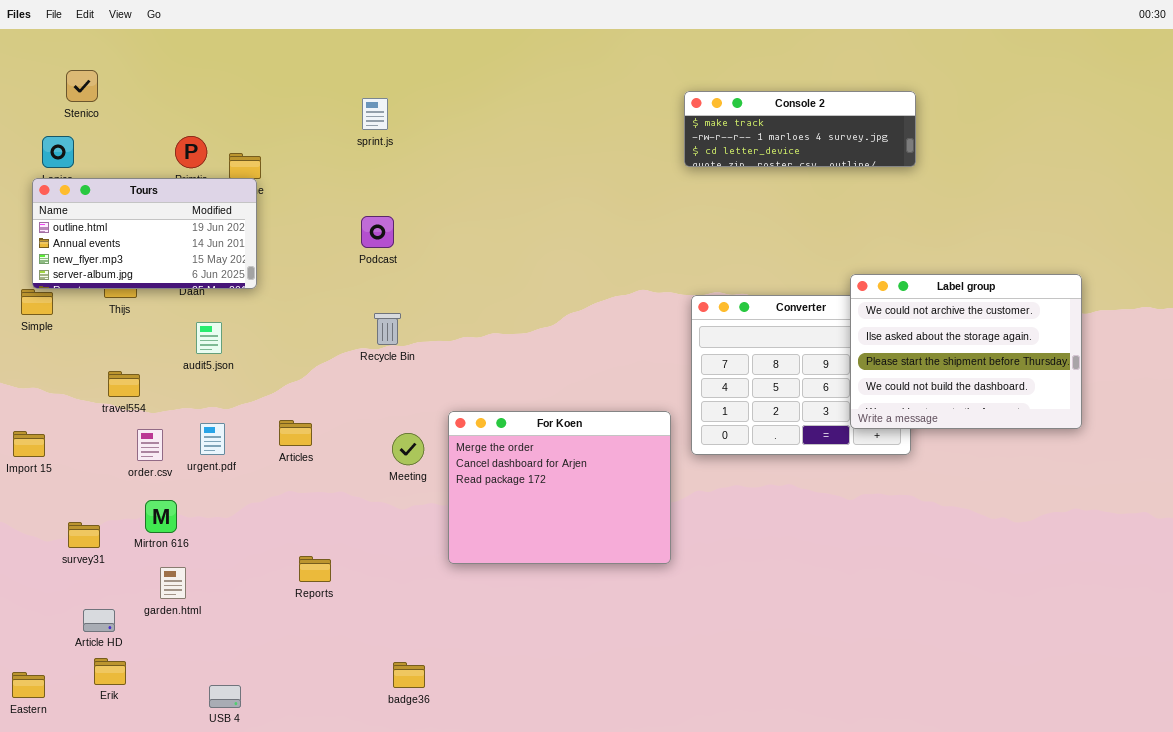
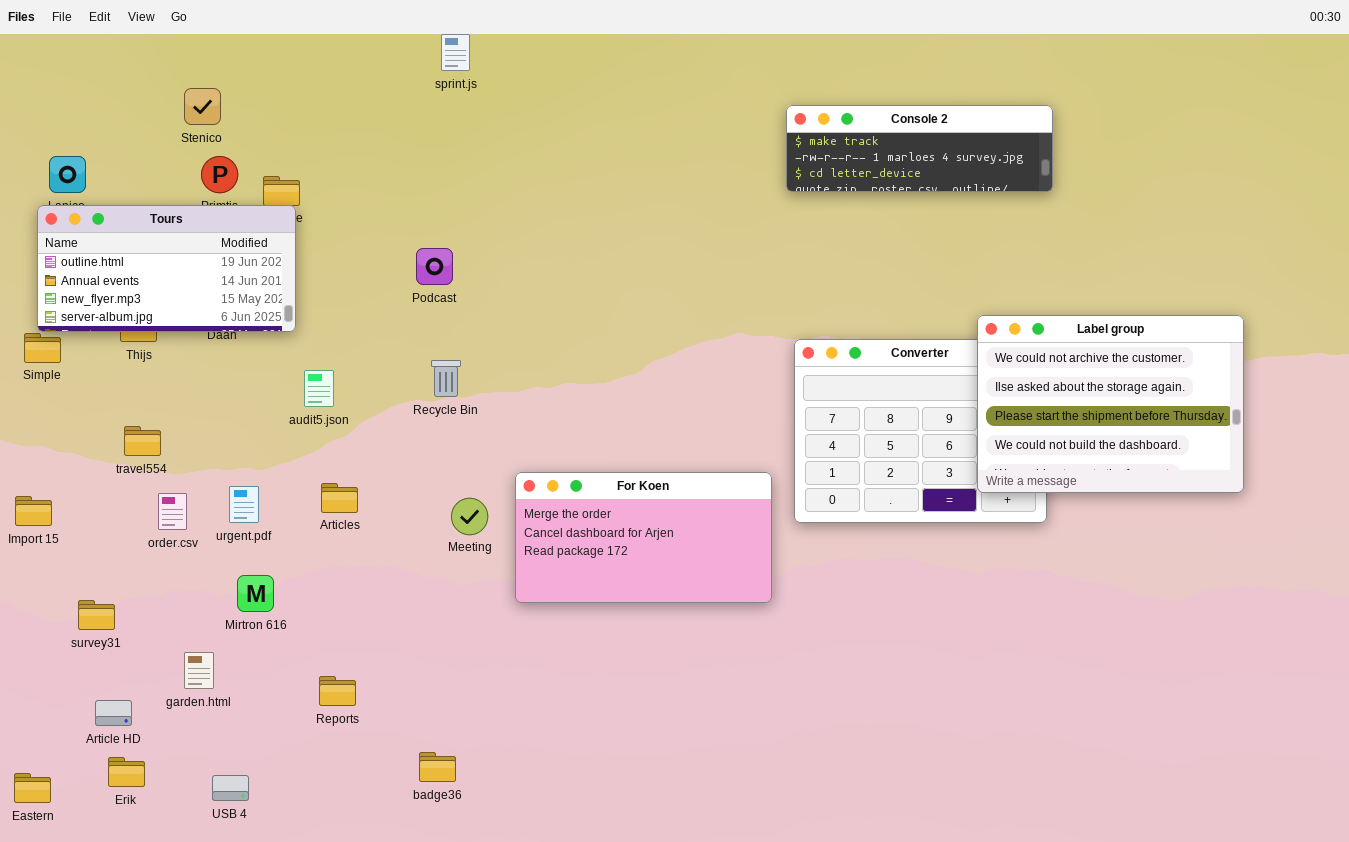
Stenico: [66,70,98,102] -> [184,88,221,125], moved
sprint.js: [362,98,388,130] -> [441,34,470,71], moved
audit5.json: [196,322,222,354] -> [304,370,334,407], moved
For Koen: [448,411,671,564] -> [515,472,772,603], resized
Mirtron 616: [145,500,177,533] -> [237,575,274,612], moved
Reports: [299,556,331,582] -> [319,676,356,706], moved
badge36: [393,662,425,688] -> [419,752,456,782], moved
USB 4: [209,685,241,708] -> [212,775,249,801], moved

